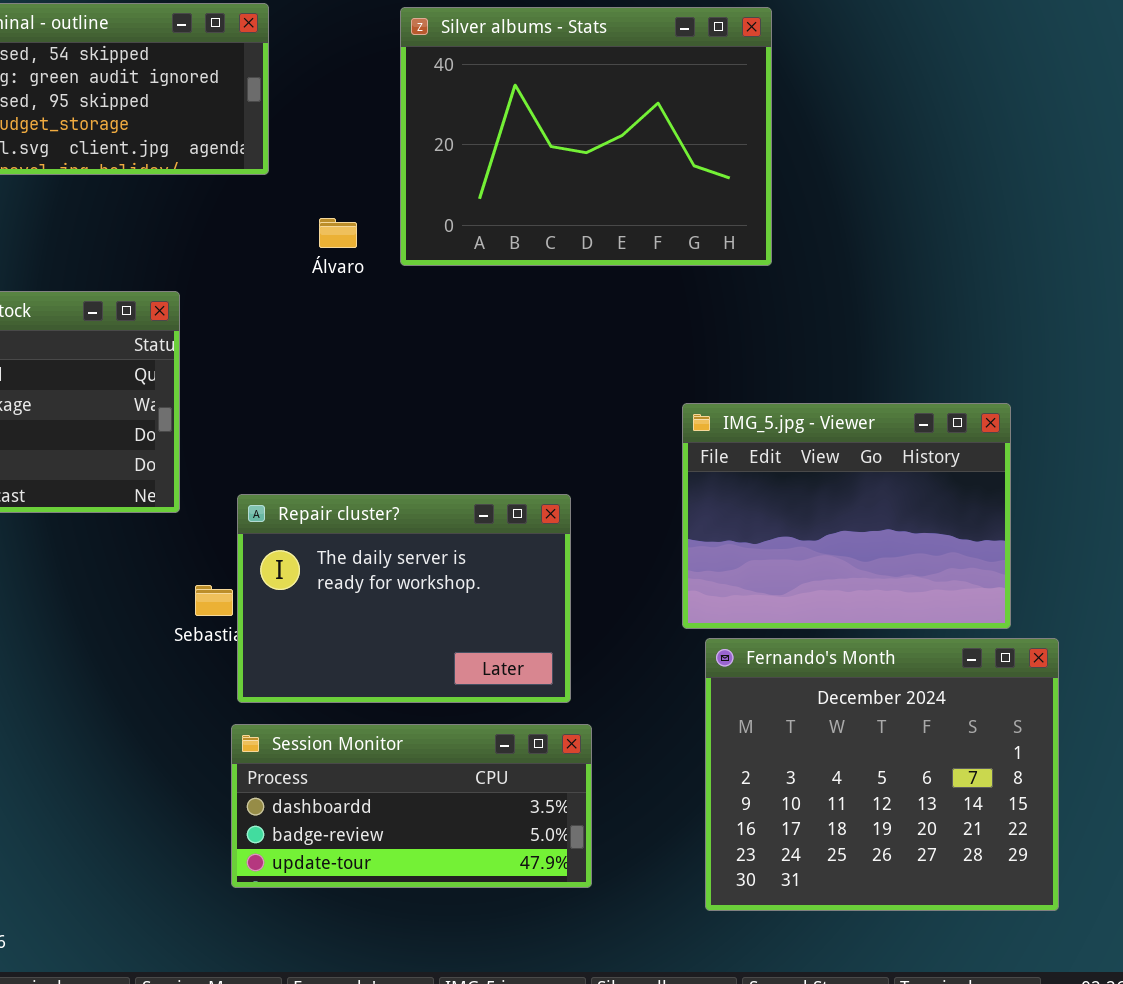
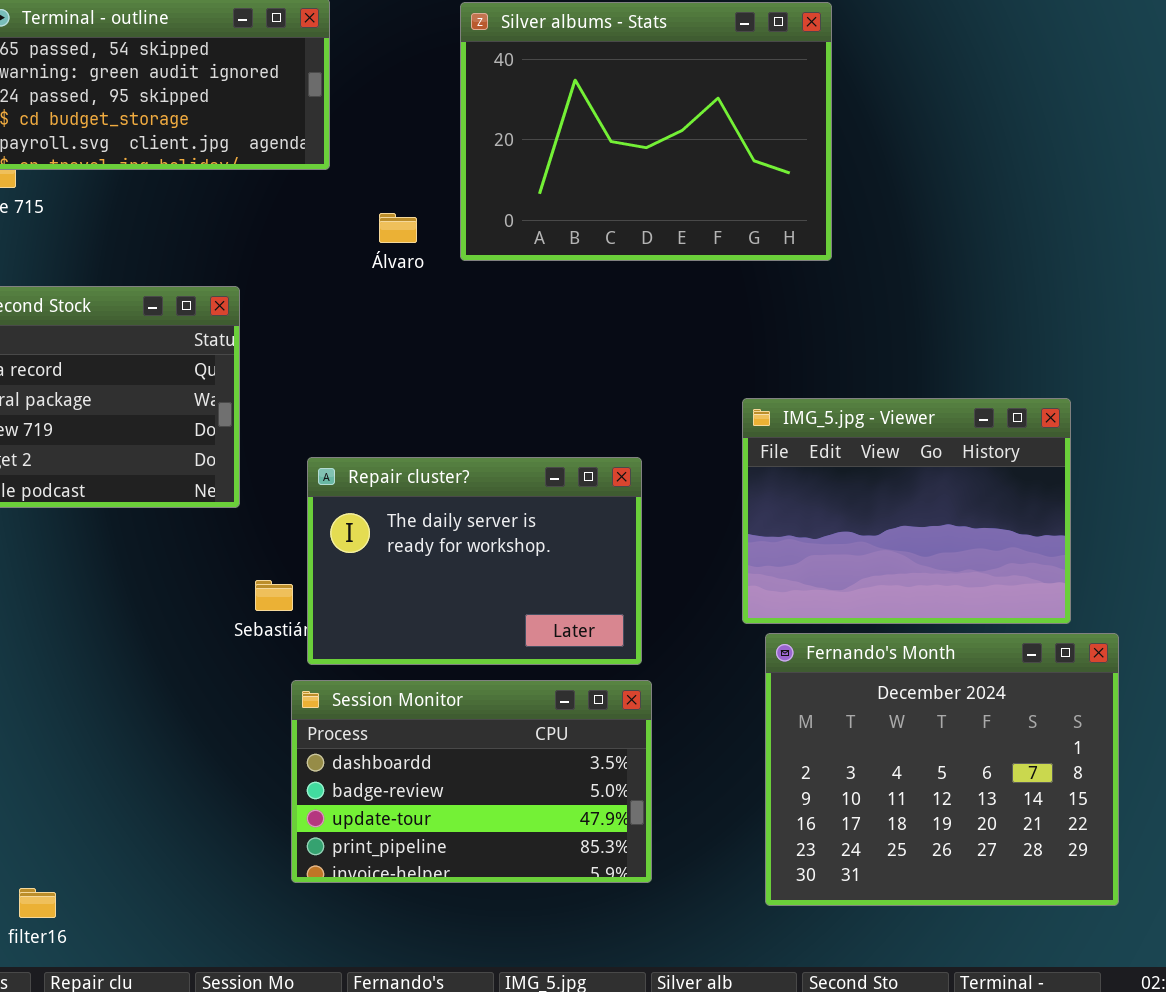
Repair cluster?: [237,494,571,703] -> [307,457,642,665], moved
Session Monitor: [231,724,592,888] -> [291,680,652,883], resized

